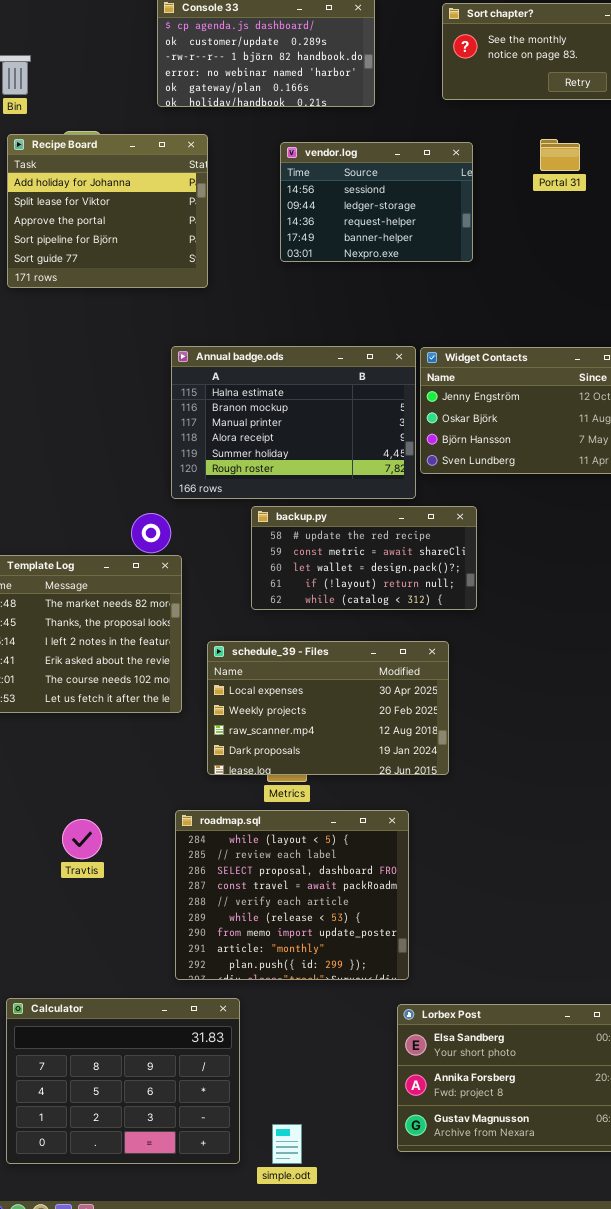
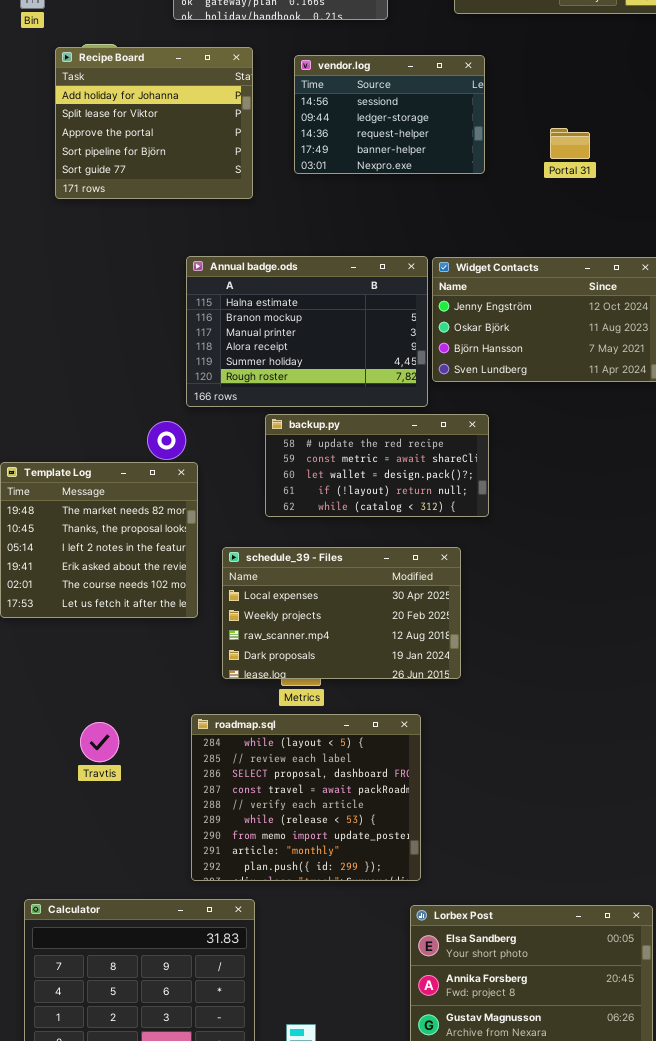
Recipe Board: [7,134,208,288] -> [55,47,253,199], moved
Portal 31: [540,139,580,171] -> [550,128,590,159], moved

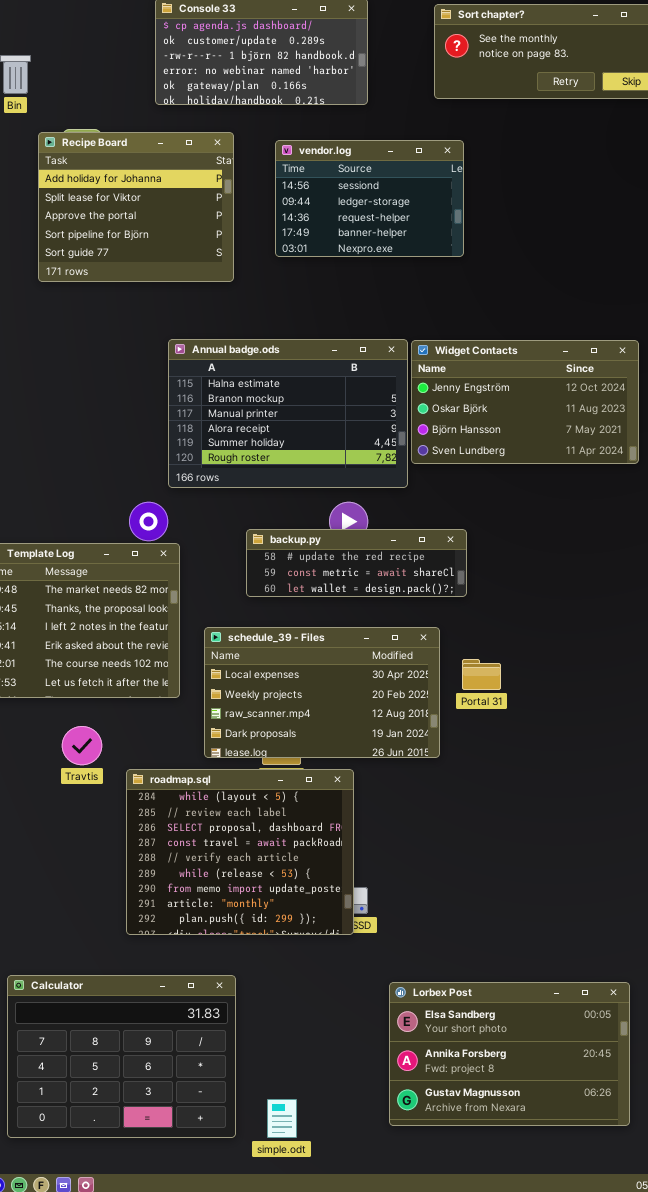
Portal 31: [550,128,590,159] -> [462,659,501,690], moved
backup.py: [265,414,489,517] -> [246,529,467,597], resized
roadmap.sql: [191,714,421,881] -> [126,769,354,935], moved
Travtis: [80,722,119,762] -> [62,726,102,765], moved

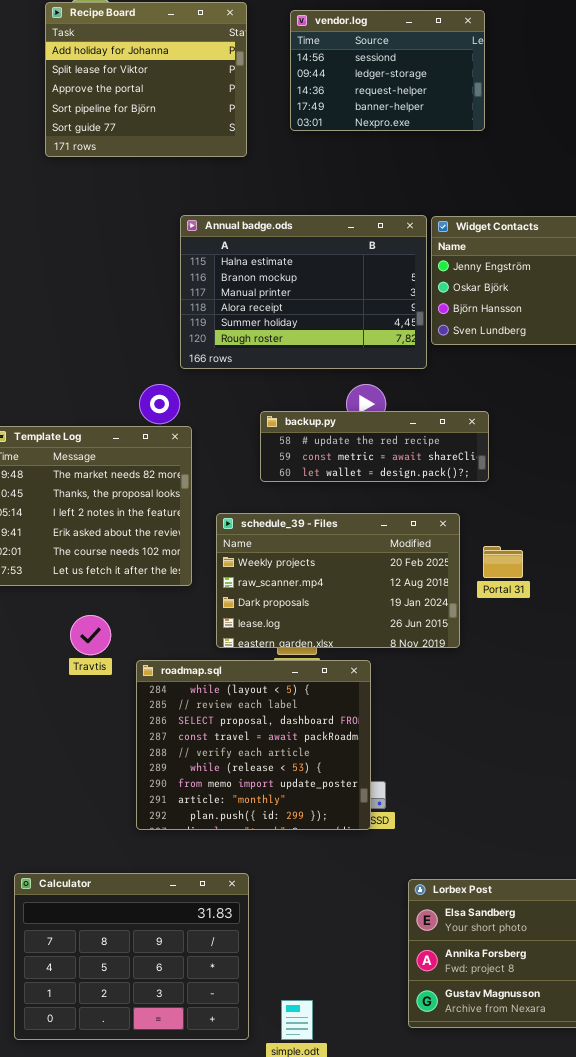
schedule_39 - Files: [204,627,440,758] -> [216,513,460,648], scrolled down 1 row

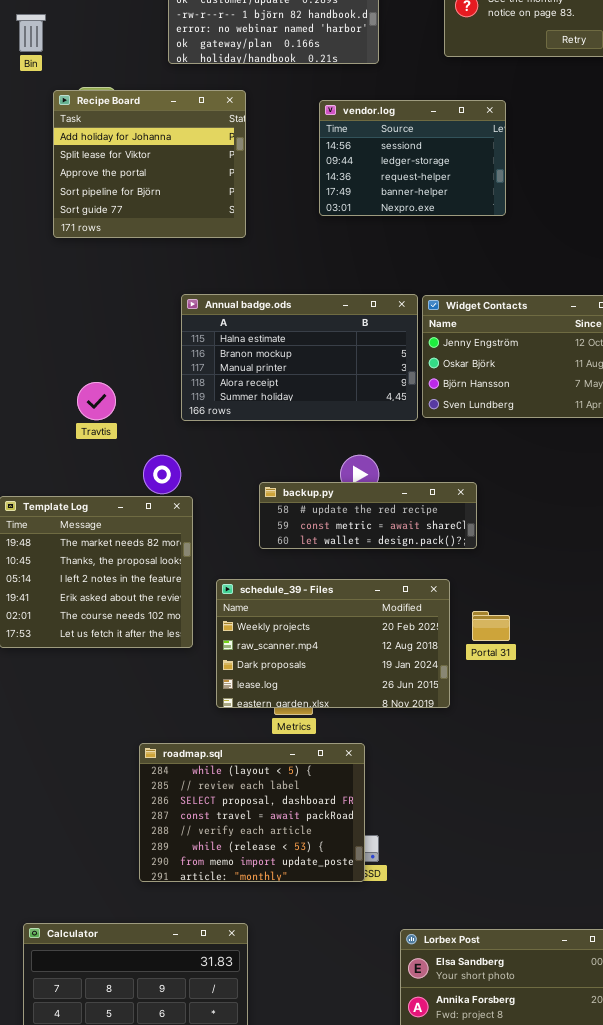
vendor.log: [290,10,485,131] -> [319,100,506,216], moved
Annual badge.ods: [180,215,427,369] -> [181,294,418,421], resized
Travtis: [70,615,111,655] -> [77,382,116,420], moved
roadmap.sql: [136,660,371,830] -> [139,743,365,882], resized

